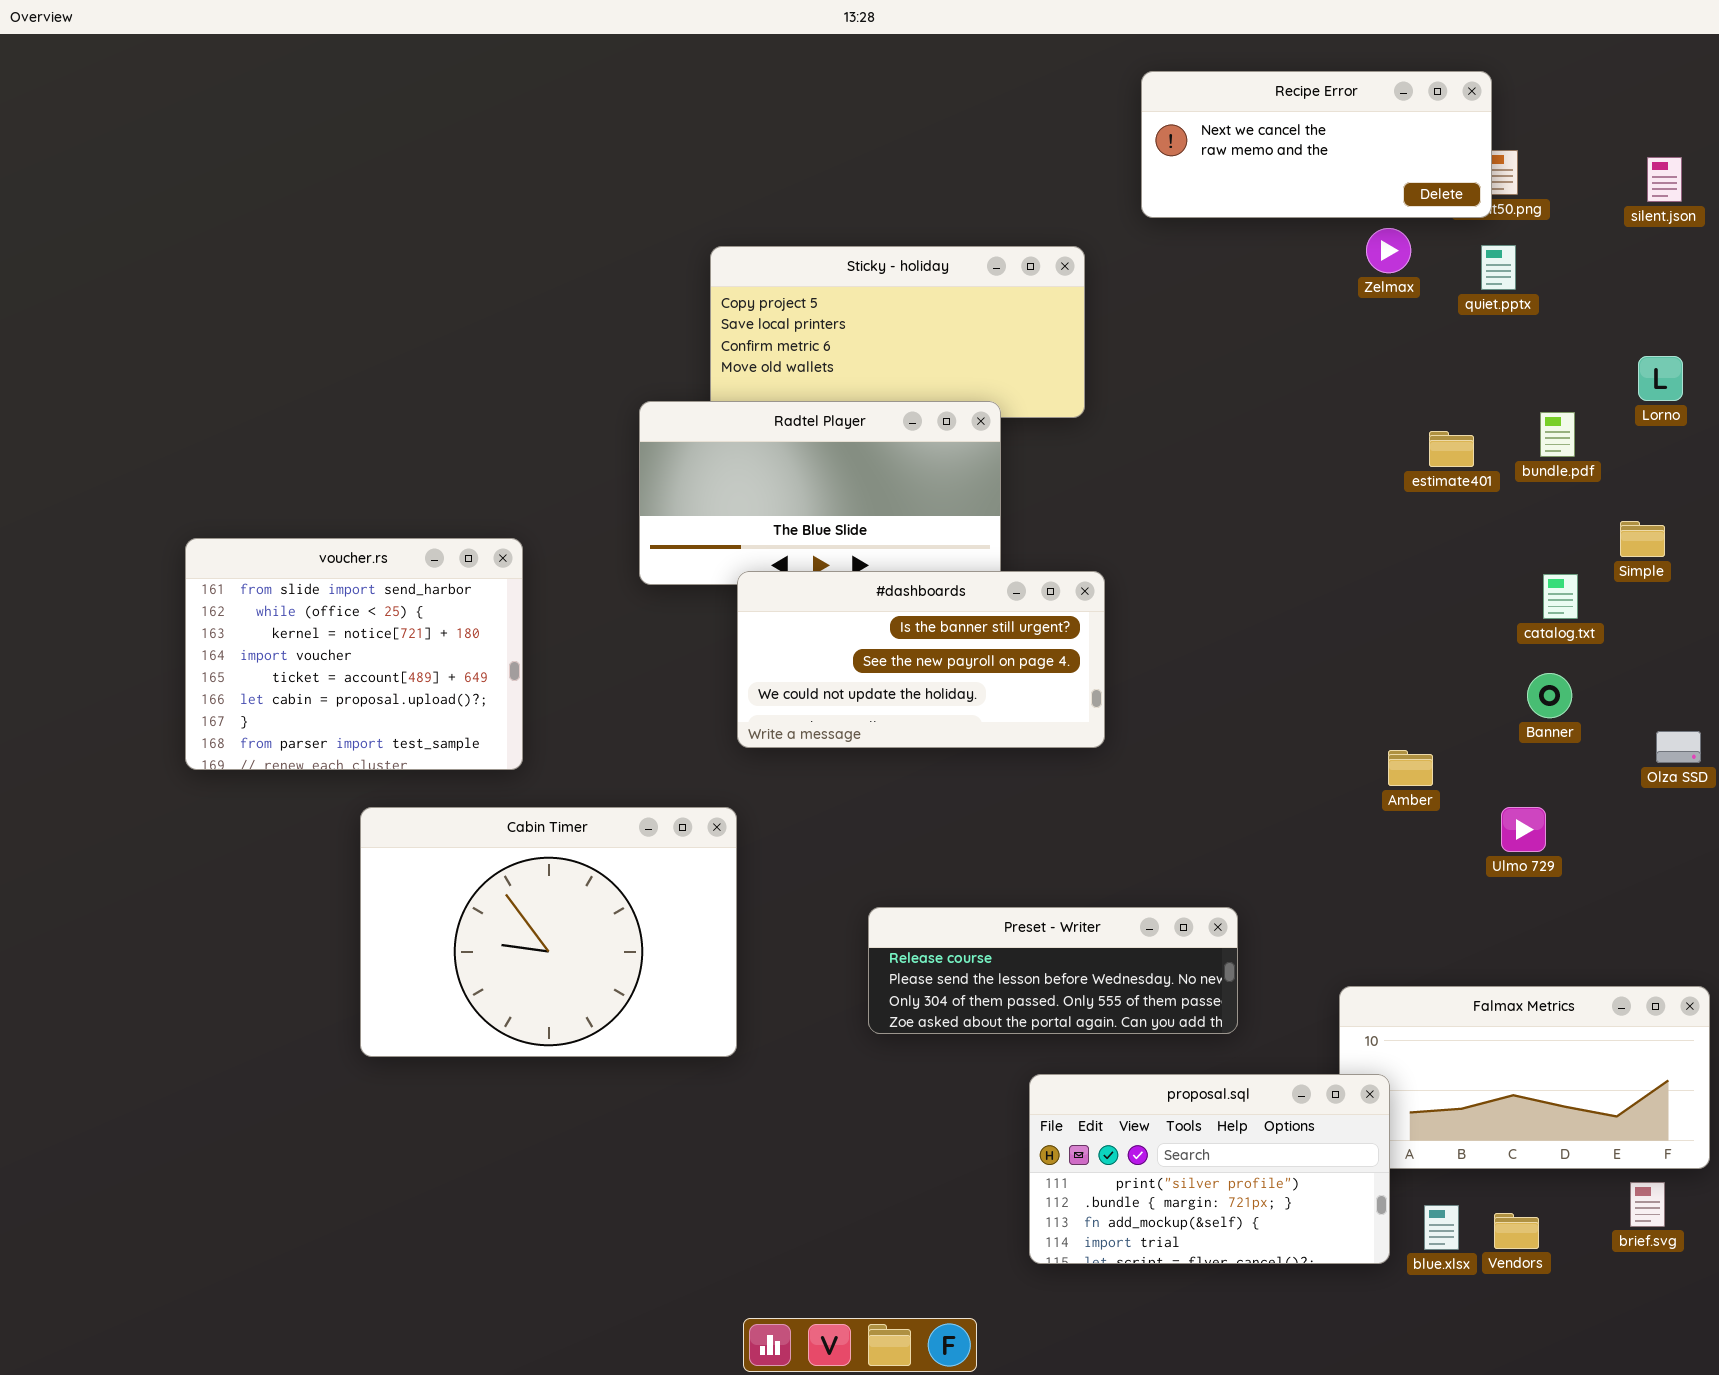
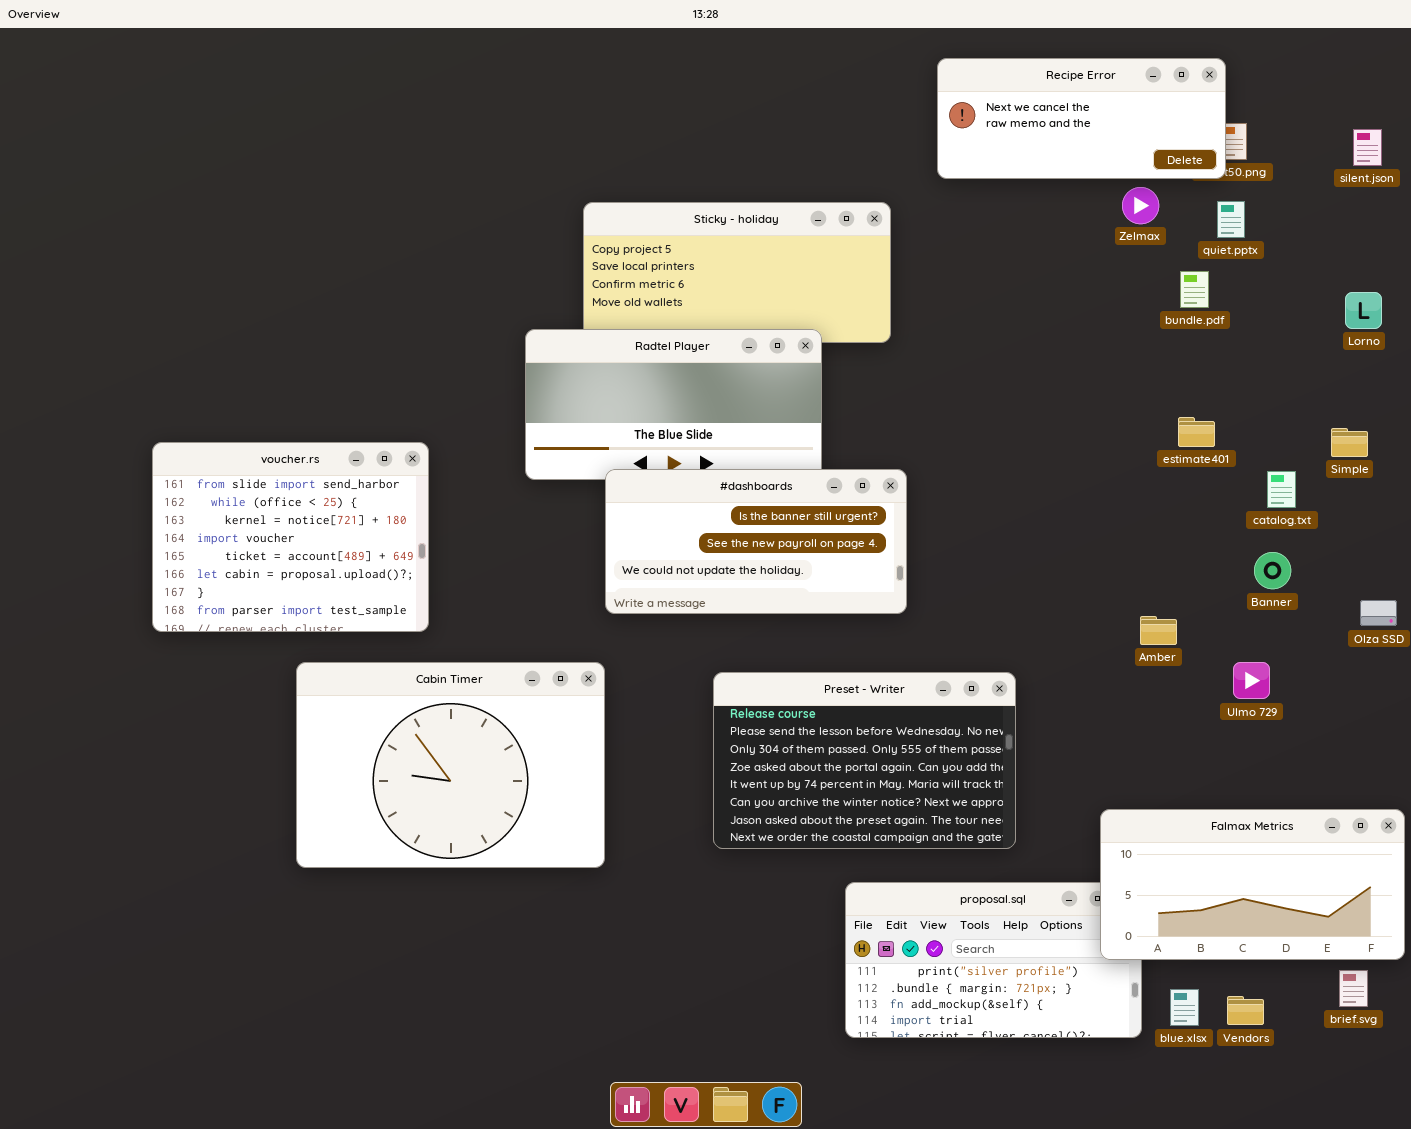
bundle.pdf: [1540,412,1575,457] -> [1180,271,1209,308], moved
estimate401: [1429,431,1474,467] -> [1178,417,1215,447], moved
Preset - Writer: [868,907,1238,1034] -> [713,672,1016,849], resized
Falmax Metrics: [1339,986,1710,1169] -> [1100,809,1405,960], raised

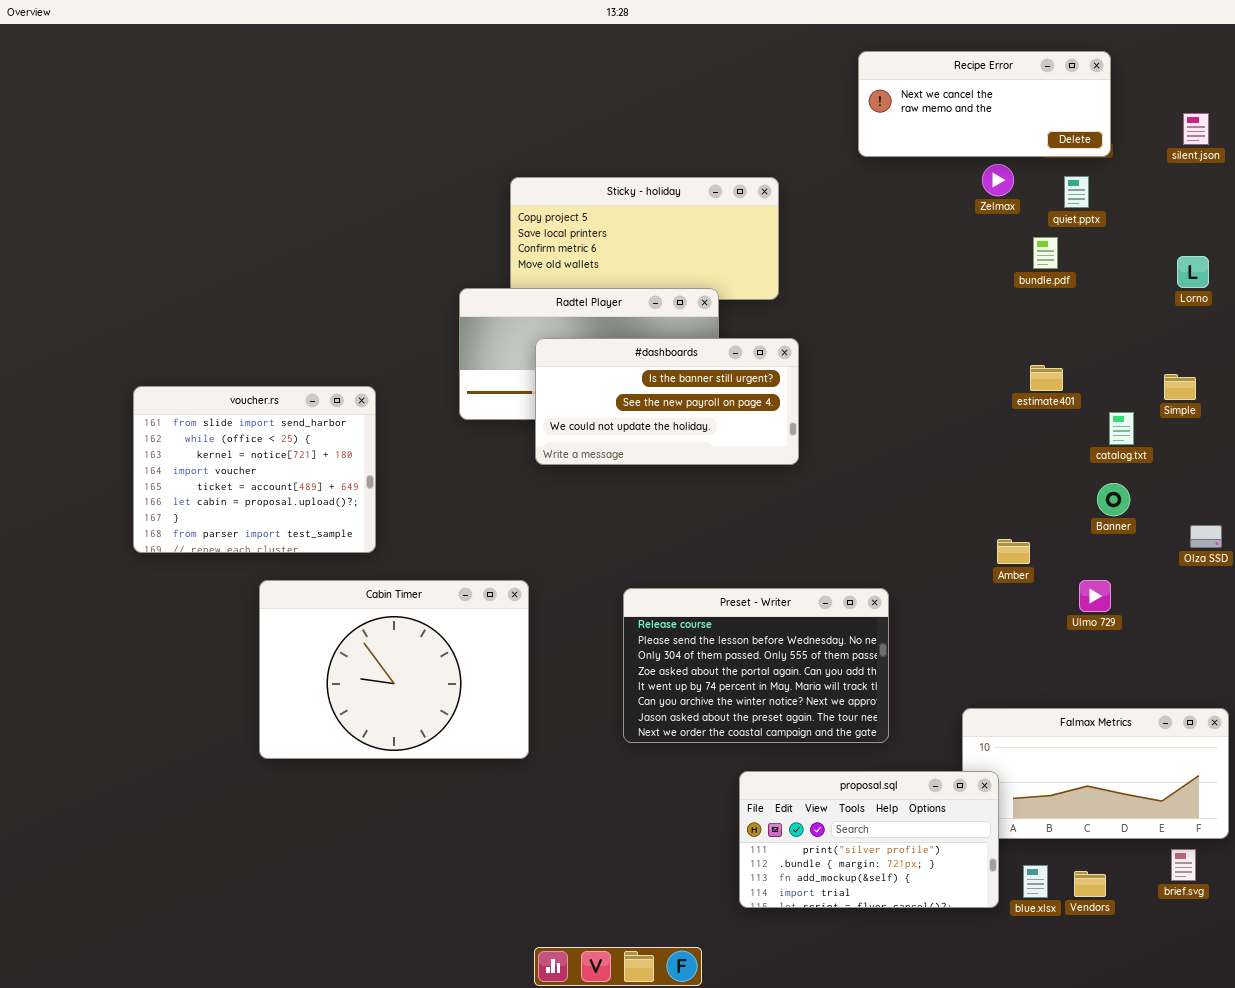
Recipe Error: [937,58,1226,179] -> [858,51,1111,157], moved
#dashboards: [605,469,907,614] -> [535,338,799,465], moved
proposal.sql: [845,882,1142,1038] -> [739,771,999,908], raised

